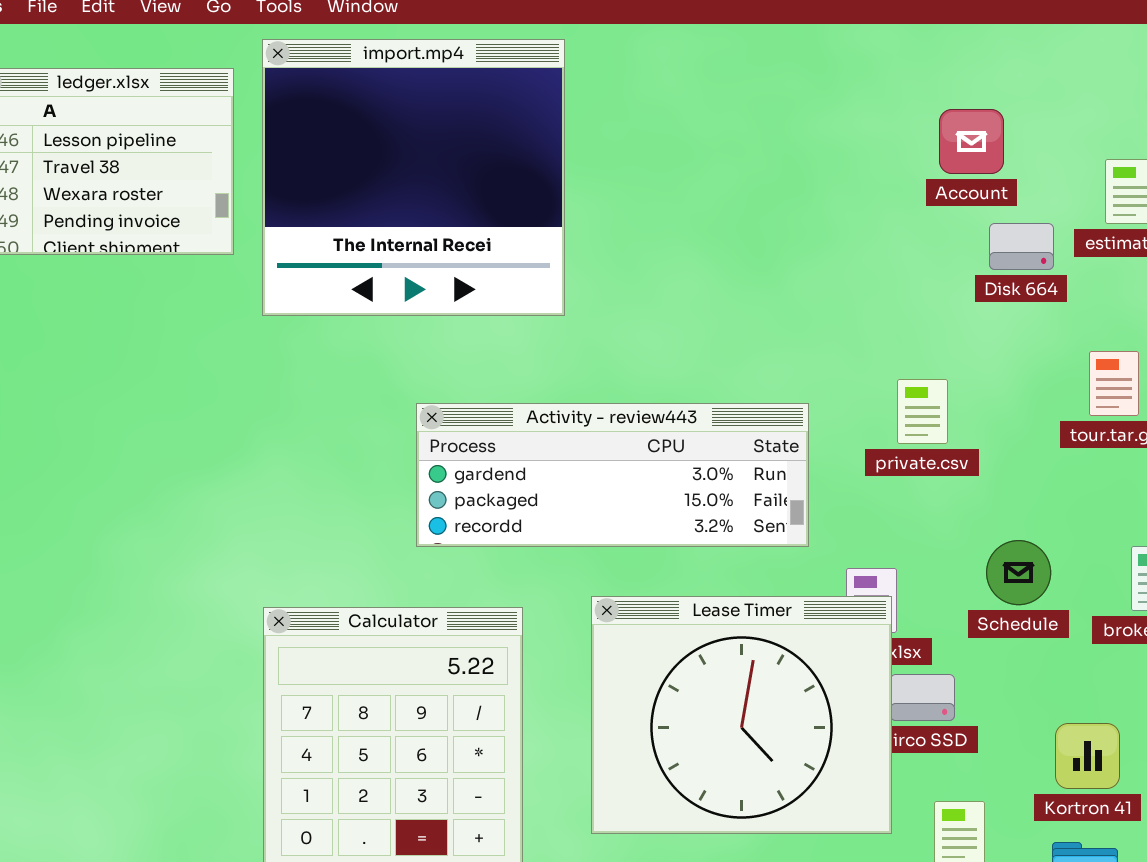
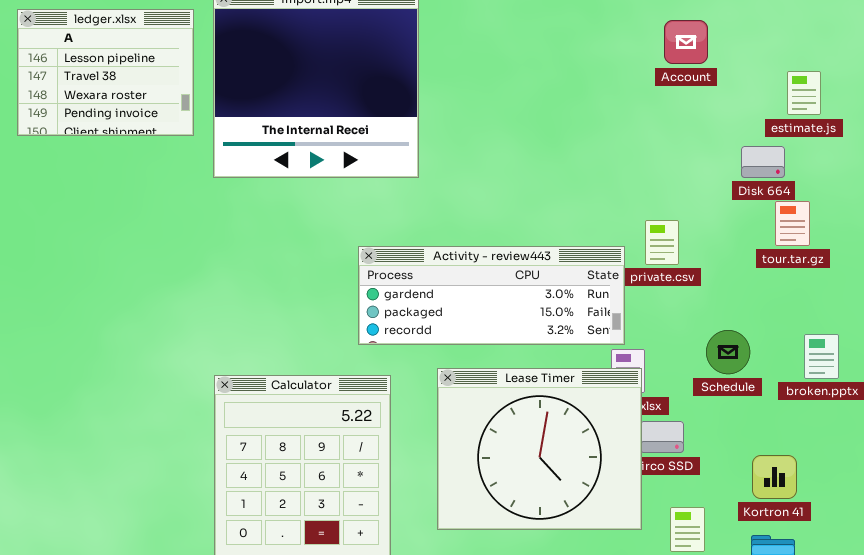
Account: [939,109,1004,174] -> [664,20,708,64], moved
Disk 664: [989,223,1054,270] -> [741,146,785,178], moved
Activity - review443: [416,403,809,547] -> [358,246,625,345], moved

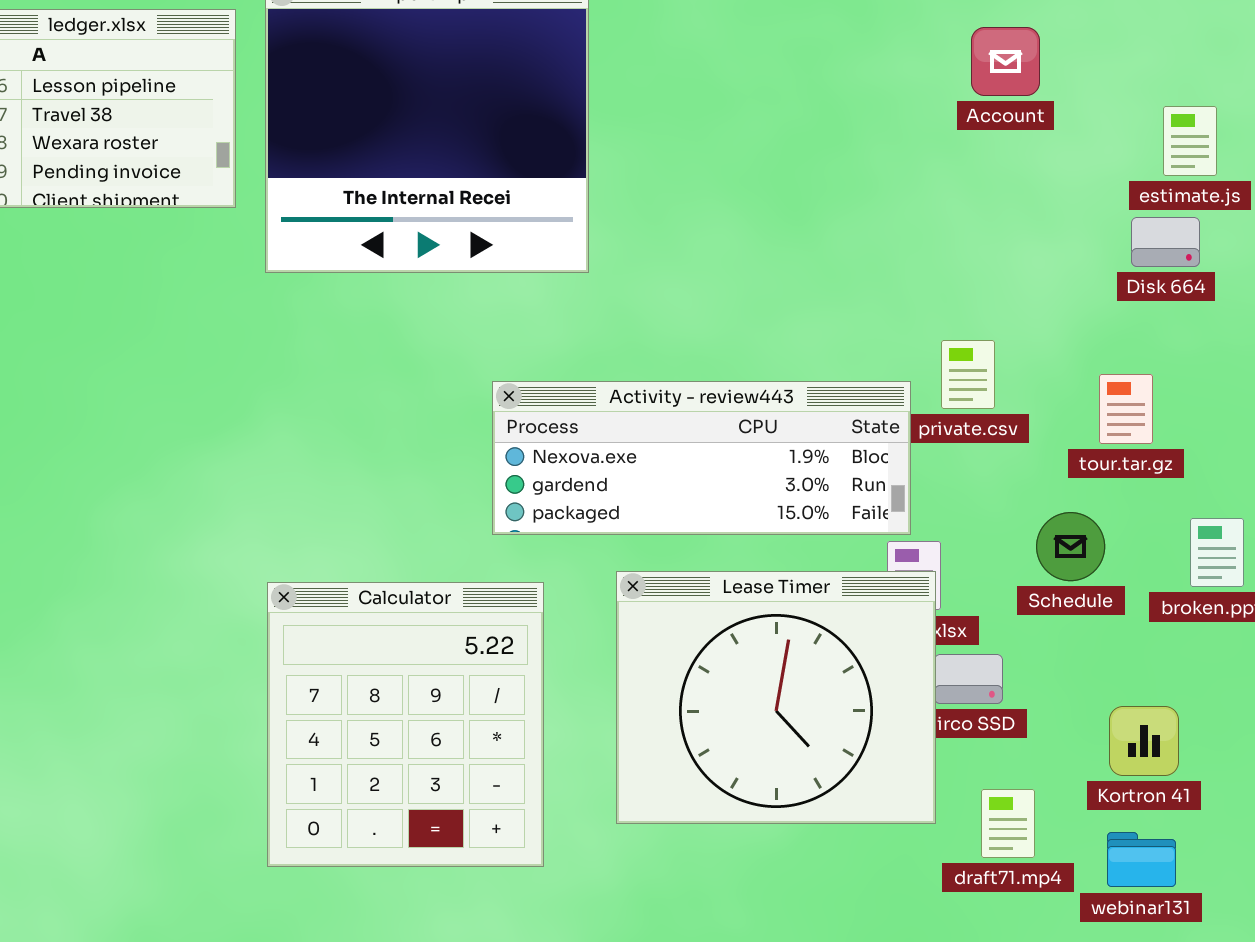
Disk 664: [741,146,785,178] -> [1131,217,1200,267], moved
tour.tar.gz: [775,201,810,246] -> [1099,374,1153,444], moved
Activity - review443: [358,246,625,345] -> [492,381,911,535], scrolled up 1 row

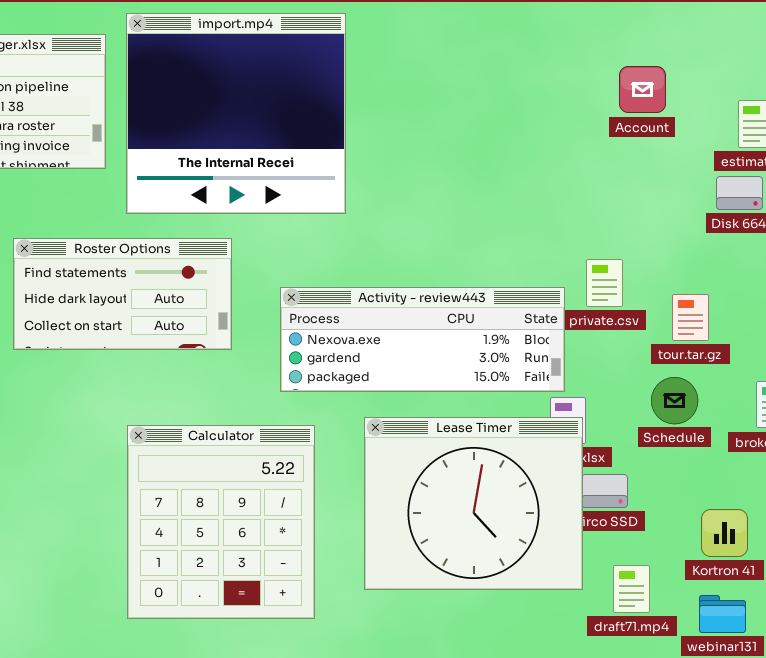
Account: [971,27,1040,96] -> [619,66,666,113], moved
Roster Options: none -> [13,238,232,350], opened
tour.tar.gz: [1099,374,1153,444] -> [672,294,709,341], moved

